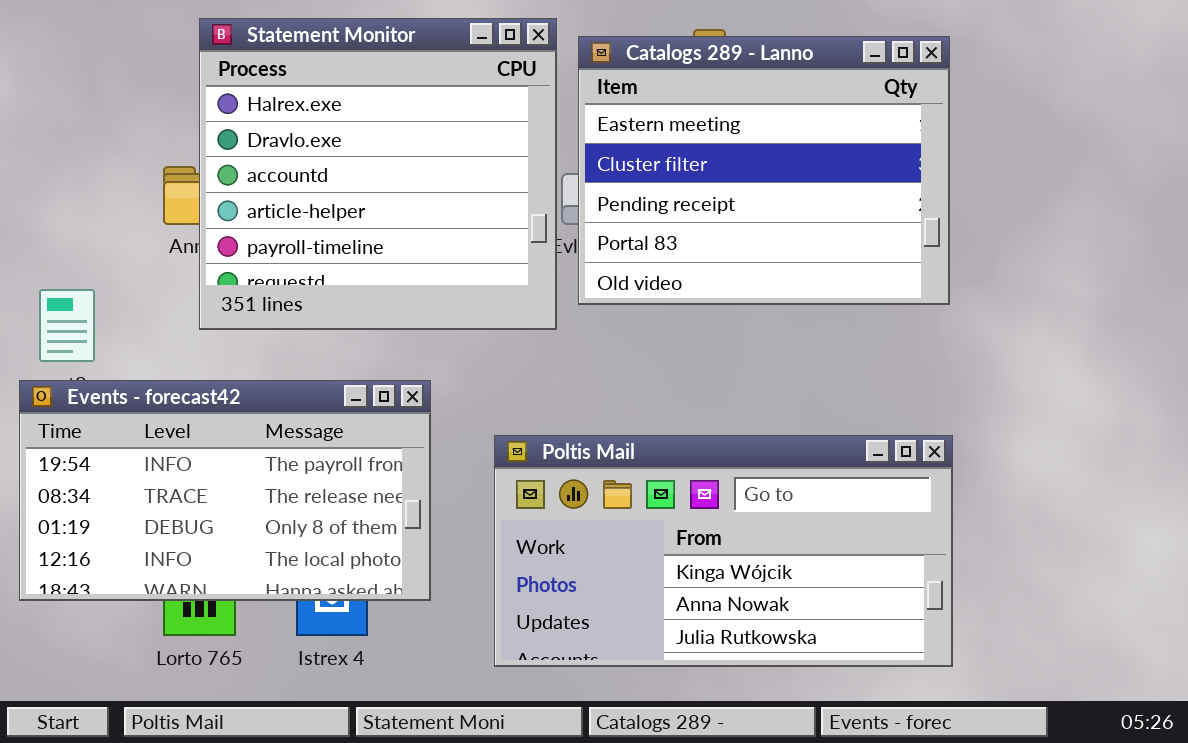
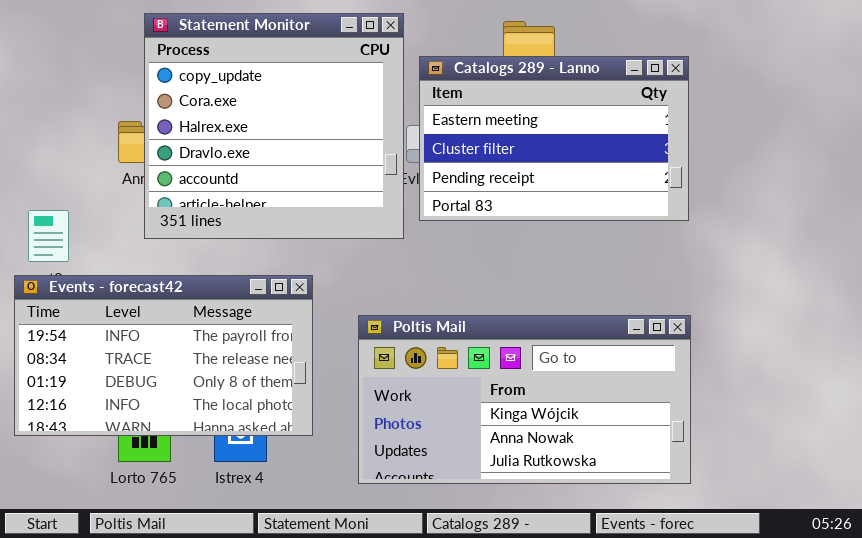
Statement Monitor: [199,18,557,330] -> [144,13,404,239], scrolled up 2 rows
Catalogs 289 - Lanno: [578,36,950,305] -> [419,56,689,221], resized

